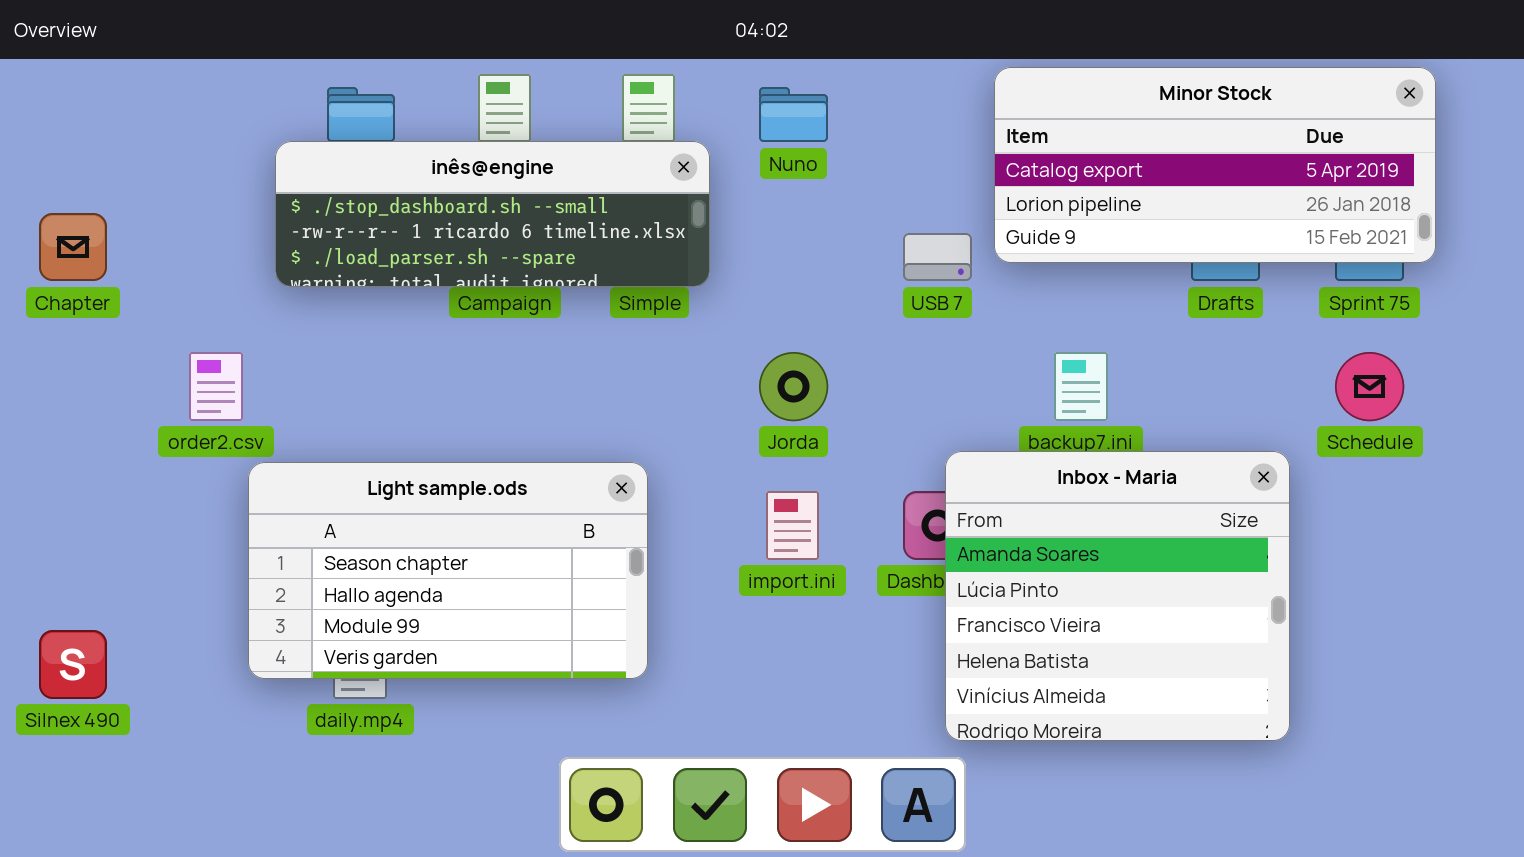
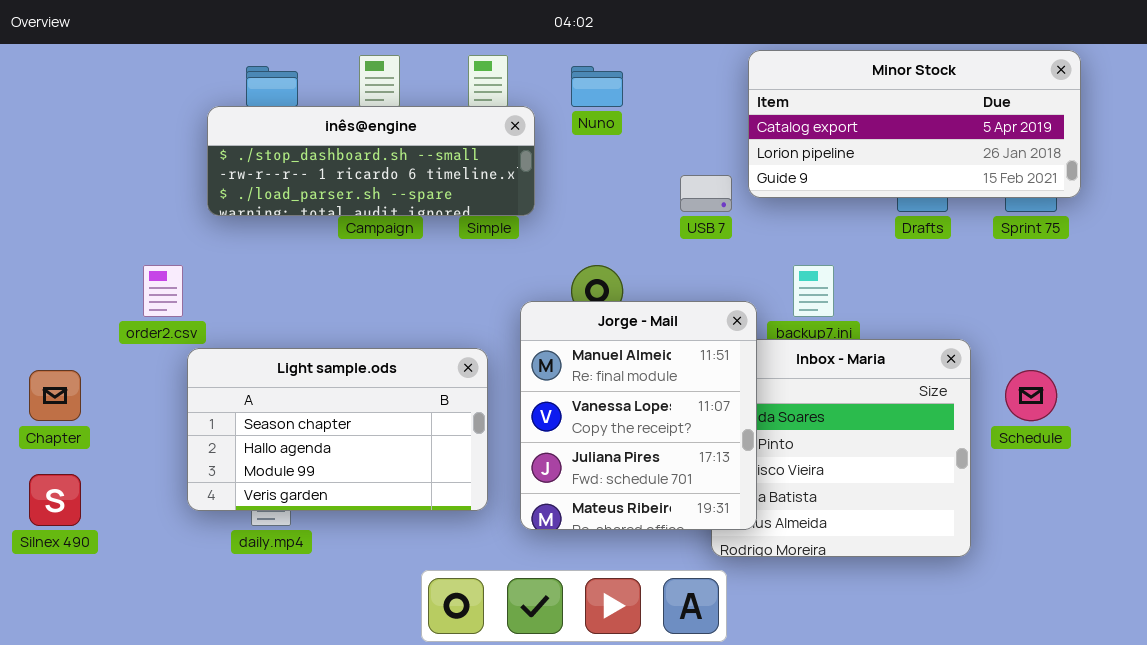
Chapter: [39,213,107,281] -> [29,370,81,421], moved
Schedule: [1335,352,1404,421] -> [1005,370,1057,421], moved
Jorge - Mail: none -> [520,301,757,530], opened

